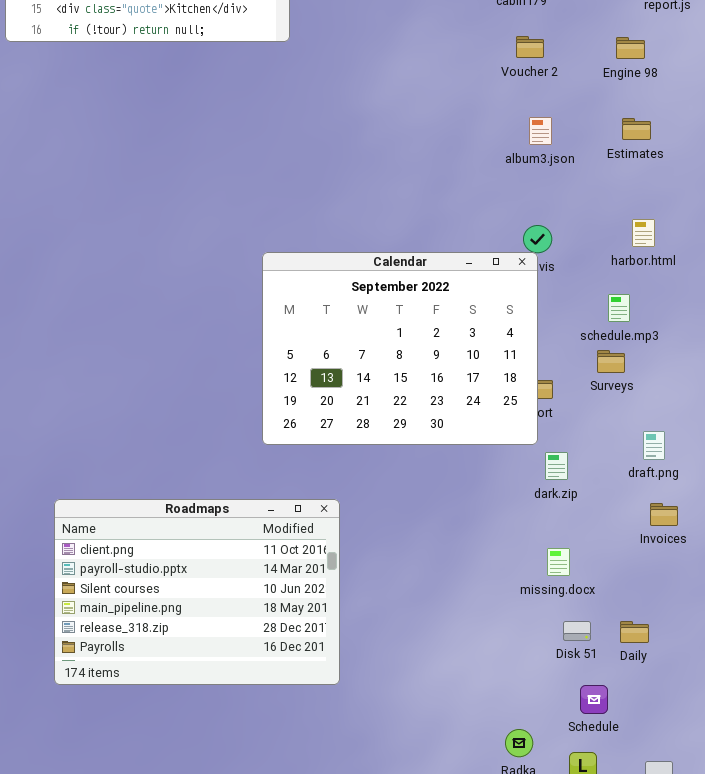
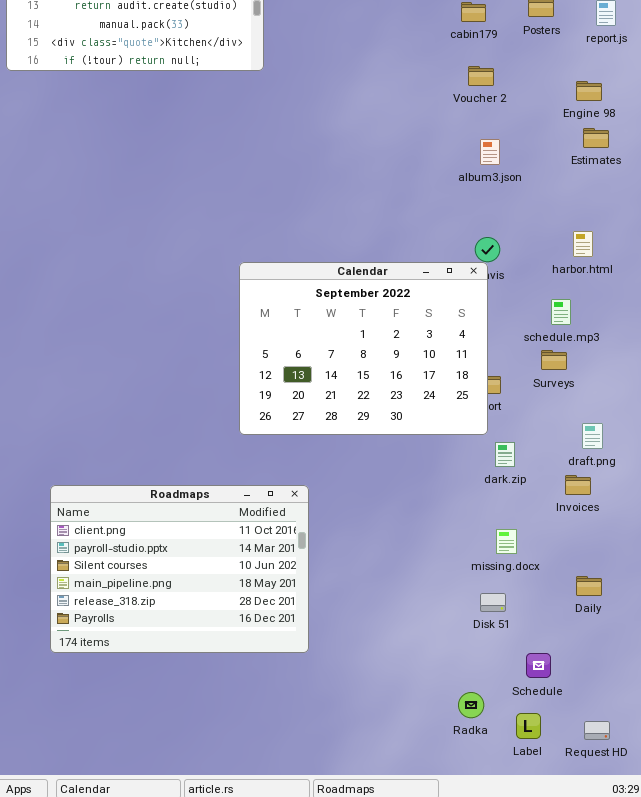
Engine 98: [616,37,645,59] -> [576,81,602,101], moved
Estimates: [622,118,651,140] -> [583,128,609,148], moved
Invoices: [650,503,678,526] -> [565,475,591,495], moved
Disk 51: [563,621,591,641] -> [480,593,506,612], moved
Daily: [620,621,649,643] -> [576,576,602,596], moved

